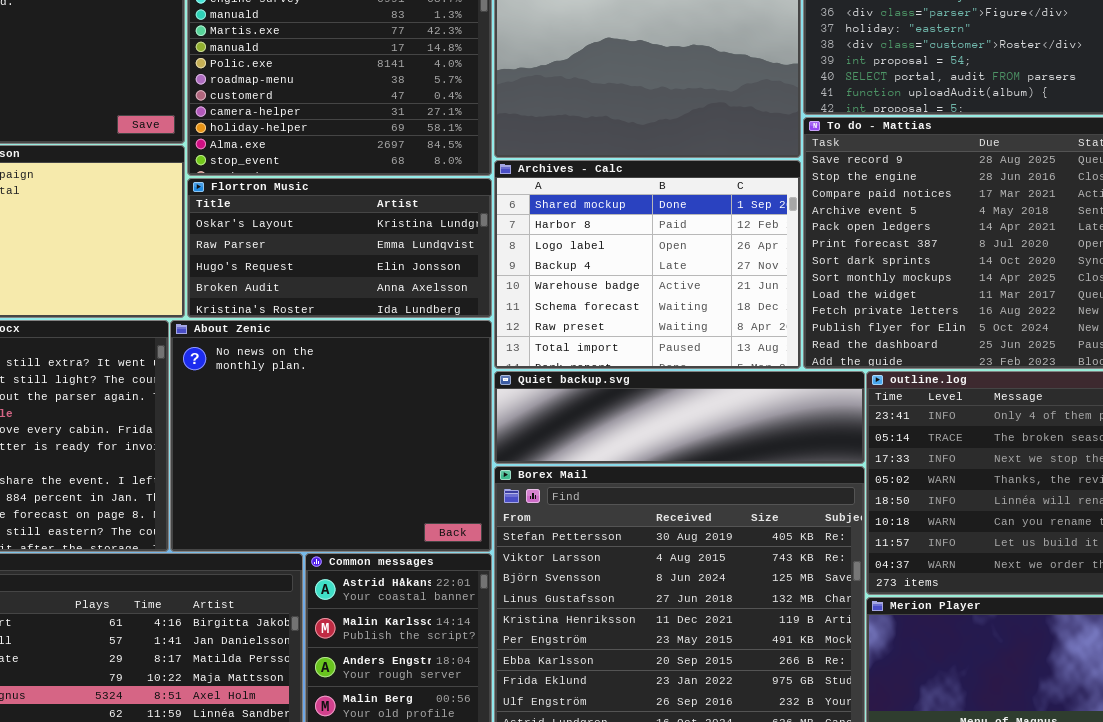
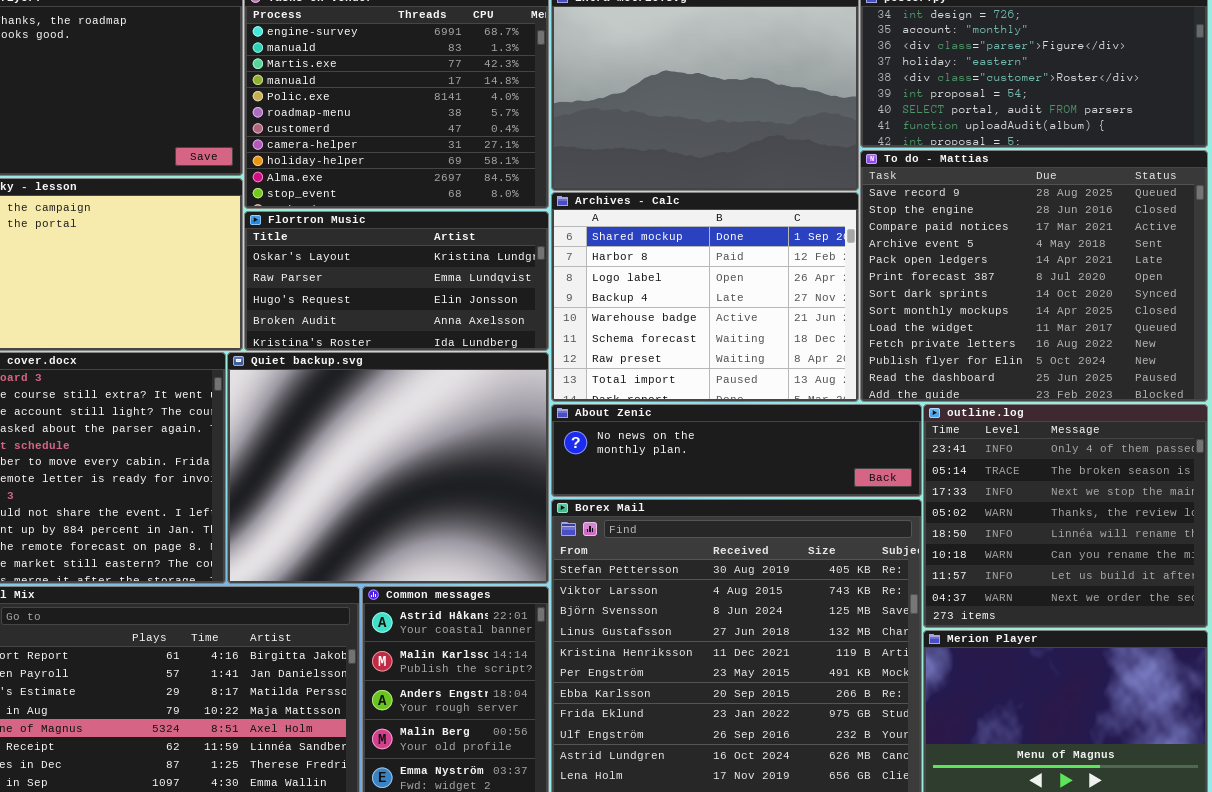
About Zenic: [170,320,492,552] -> [551,404,922,497], moved, resized
Quiet backup.svg: [494,371,865,464] -> [227,352,549,584], moved, resized

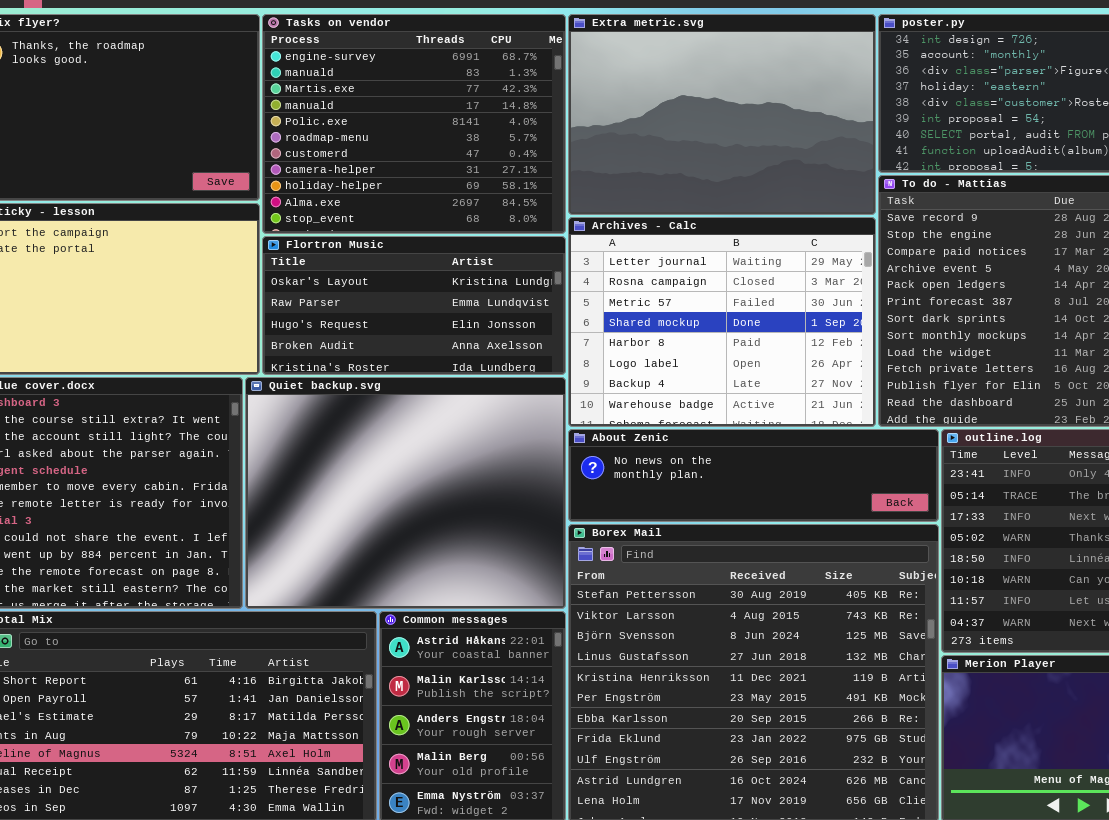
Archives - Calc: [551,192,859,402] -> [568,217,876,427], scrolled up 3 rows

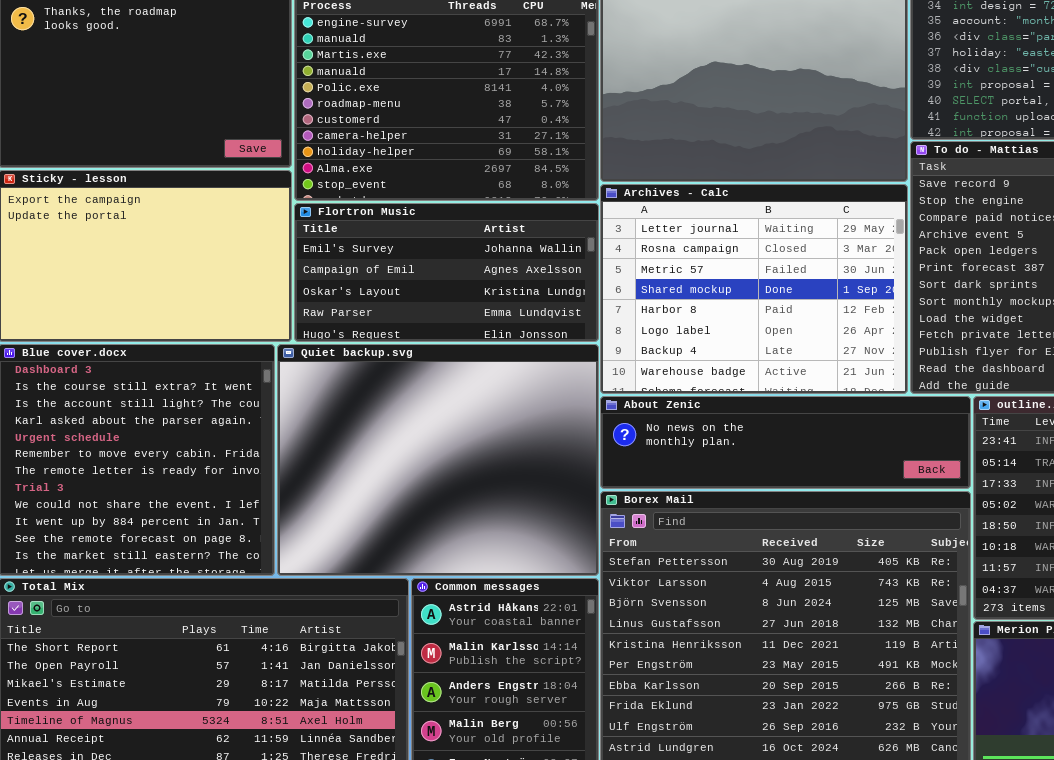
Flortron Music: [262,236,566,375] -> [294,203,599,342], scrolled up 2 rows

